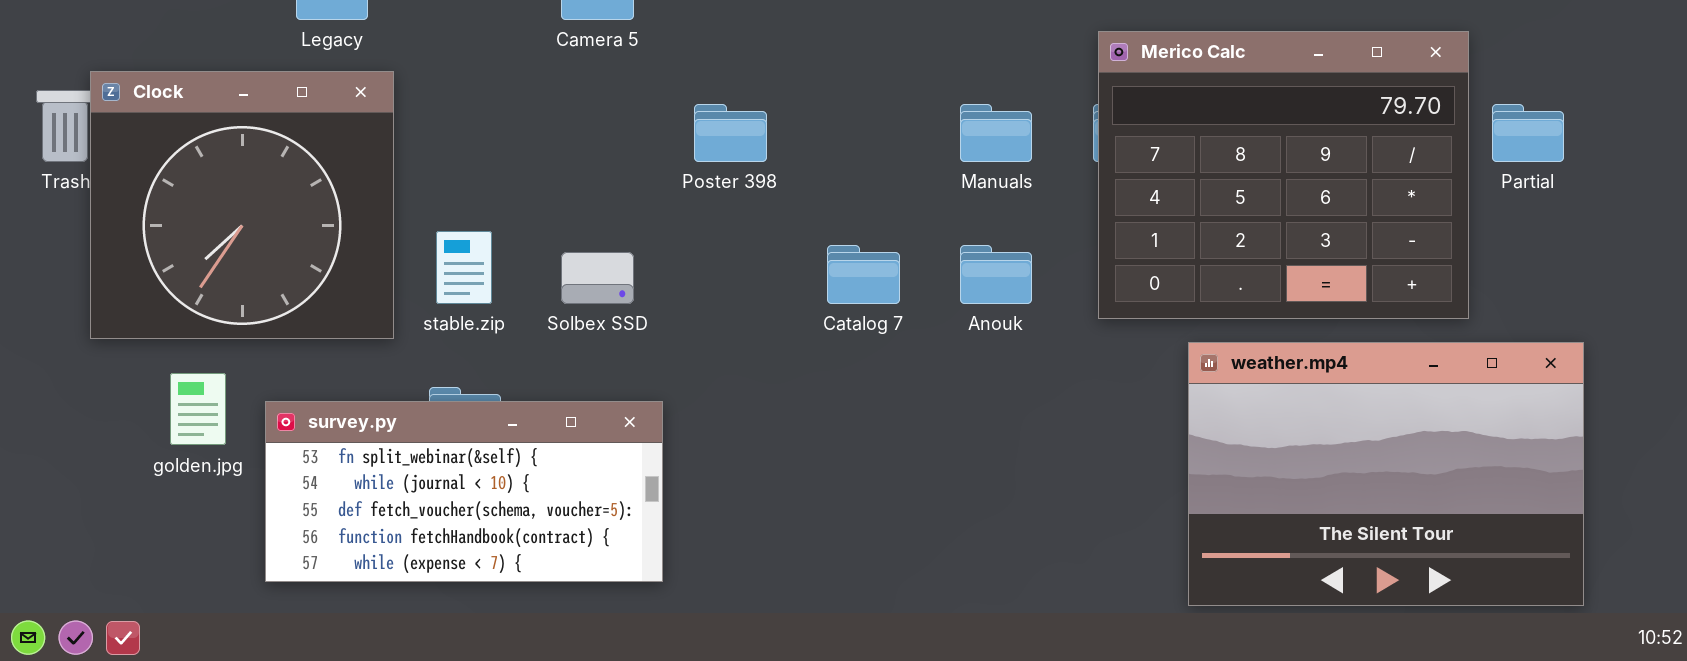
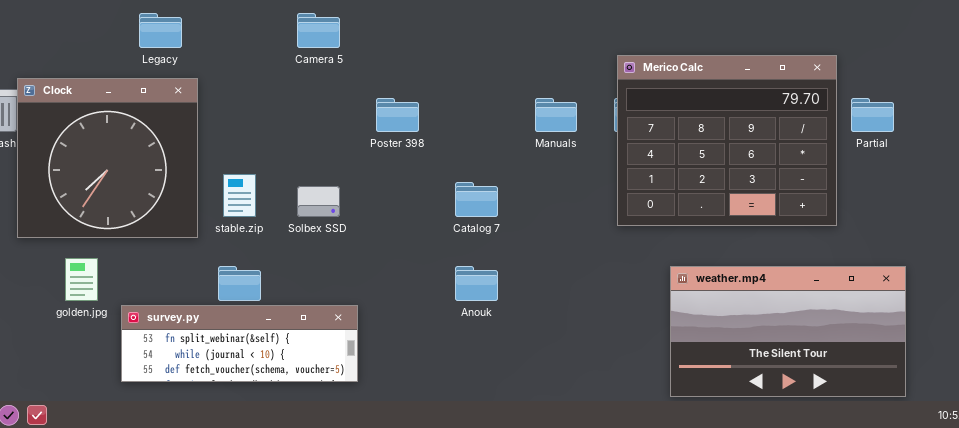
Anouk: [960,245,1032,304] -> [455,266,498,301], moved
weather.mp4: [1188,342,1584,606] -> [670,266,906,397], resized
survey.py: [265,401,663,582] -> [121,305,358,382], resized

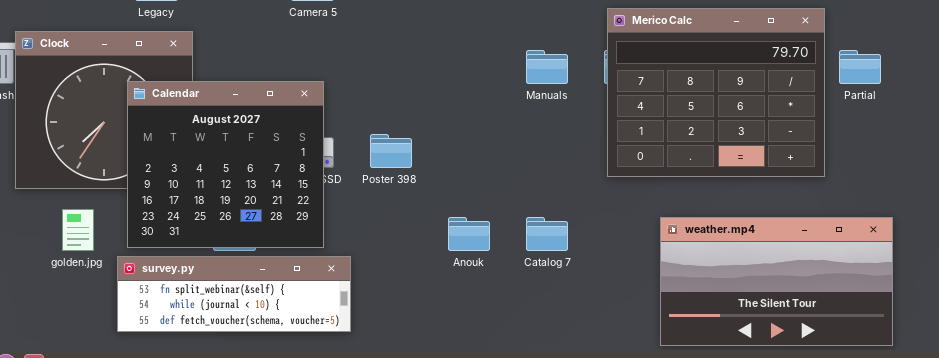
Poster 398: [376,98,419,132] -> [370,134,412,168], moved
Calendar: none -> [127,81,324,248], opened
Catalog 7: [455,182,498,217] -> [526,217,568,251], moved

